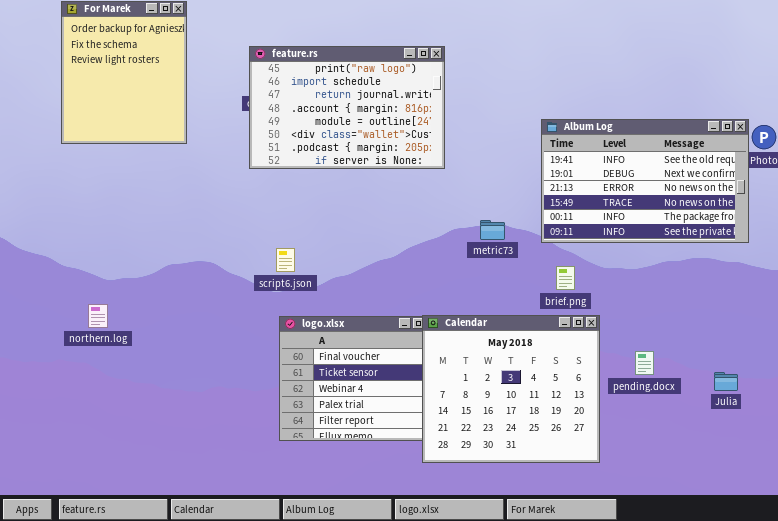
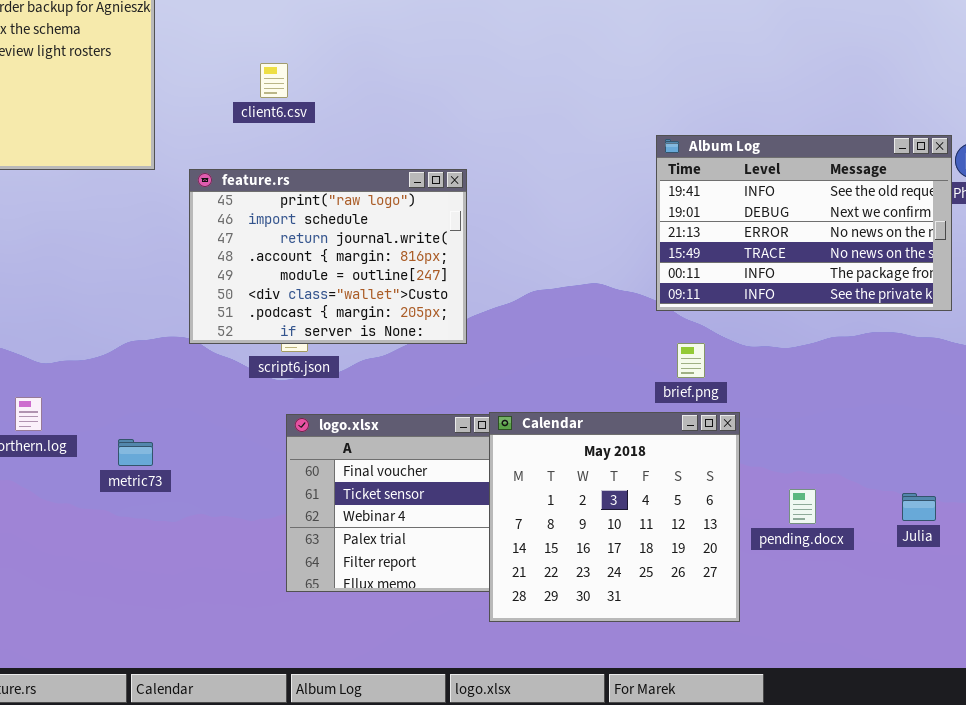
feature.rs: [249,46,445,169] -> [189,169,467,344], moved
metric73: [480,220,505,240] -> [118,439,153,466], moved
pending.docx: [635,351,654,375] -> [789,489,816,524], moved

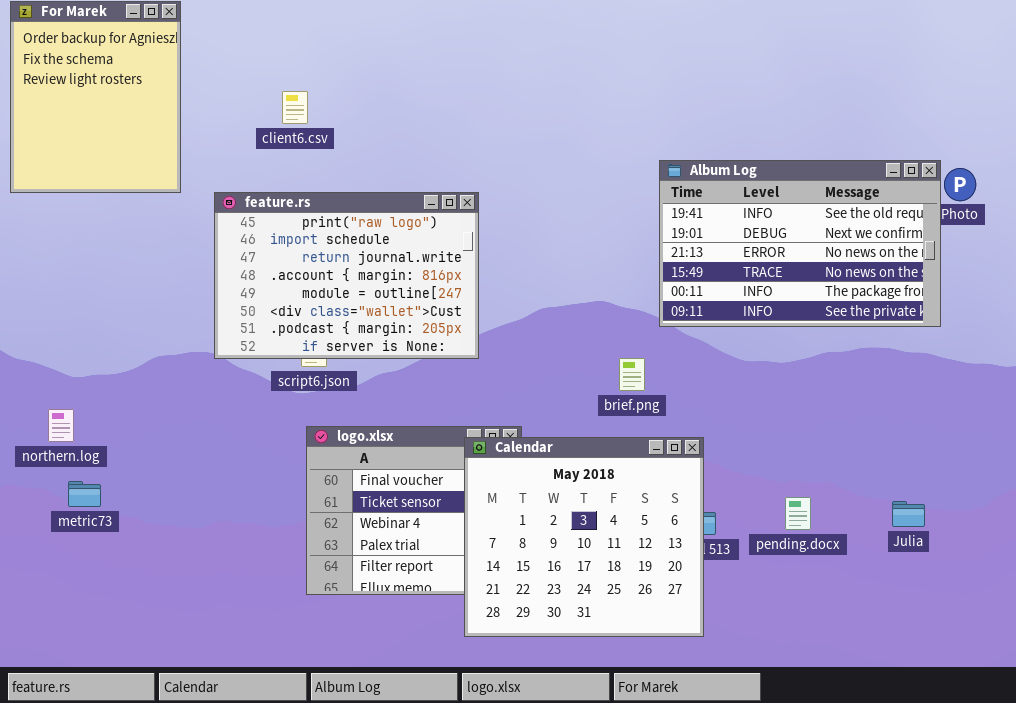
brief.png: [677,343,705,378] -> [619,358,645,391], moved
Calendar: [489,412,740,622] -> [464,437,704,637], moved
metric73: [118,439,153,466] -> [68,481,101,507], moved

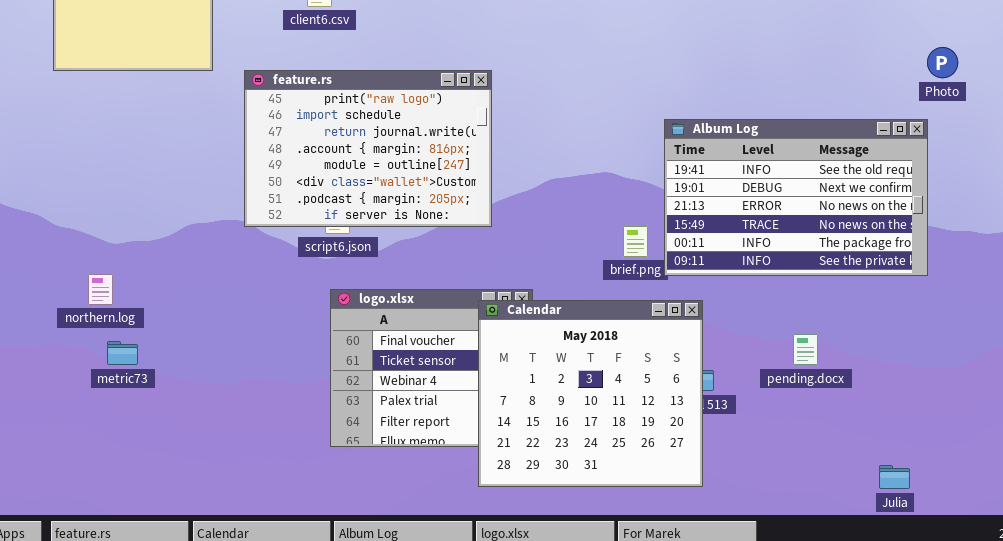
Album Log: [659,160,941,327] -> [664,119,928,276], moved
pending.docx: [785,497,811,530] -> [793,334,818,365], moved
Julia: [892,501,925,527] -> [879,465,910,489], moved

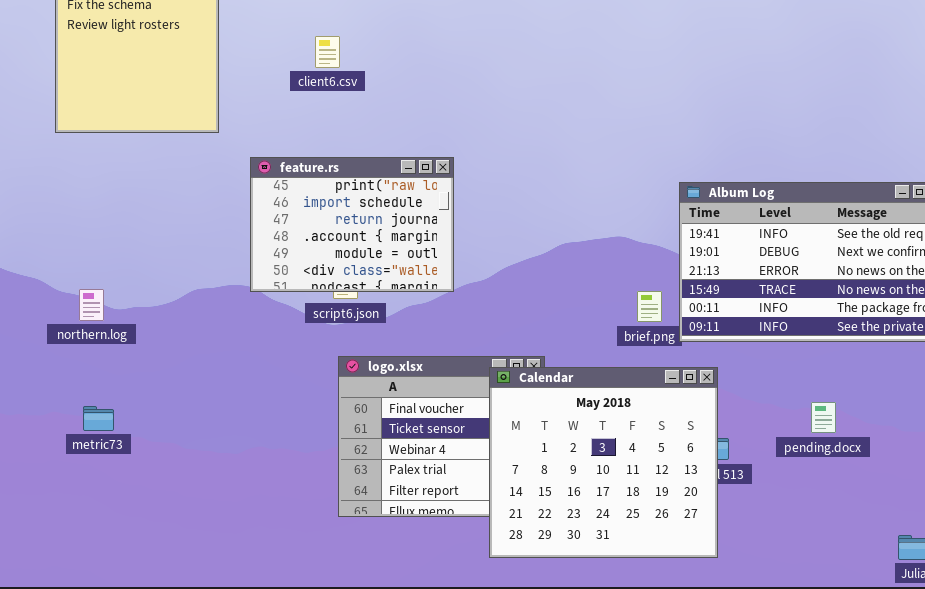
feature.rs: [244,70,492,227] -> [250,157,454,292], resized
northern.log: [88,274,113,305] -> [79,289,104,321], moved
metric73: [107,341,138,365] -> [83,406,114,431], moved

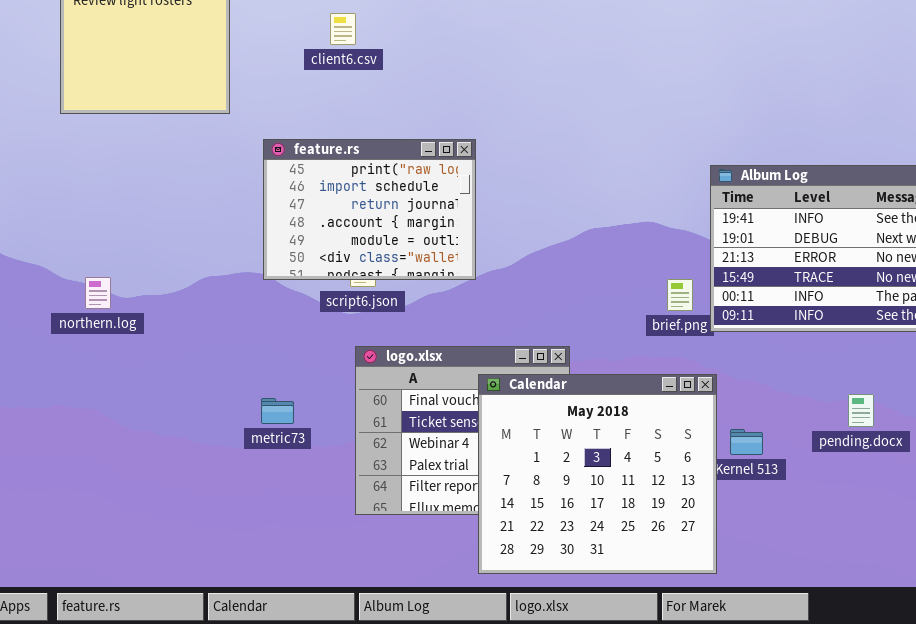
Calendar: [489,367,718,558] -> [478,374,717,574], moved
metric73: [83,406,114,431] -> [261,398,294,424], moved

